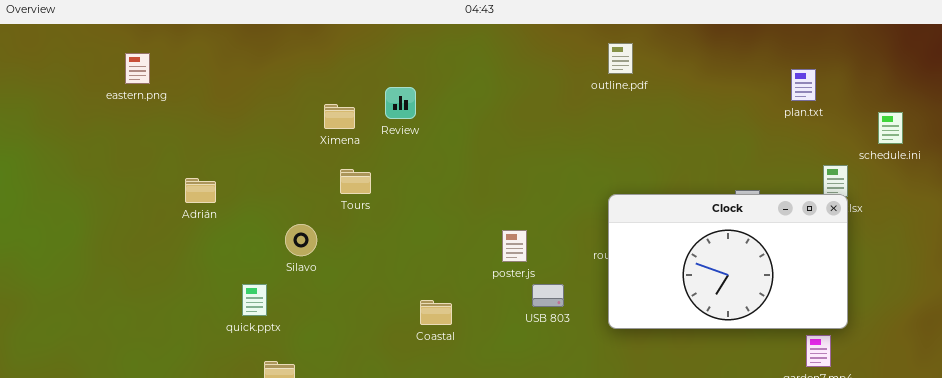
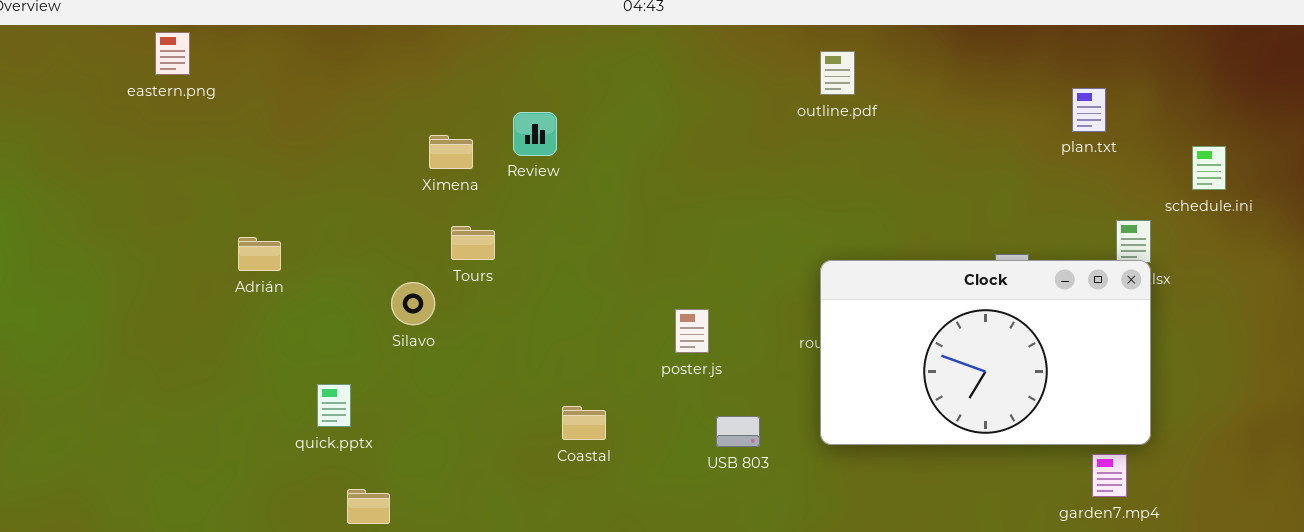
eastern.png: [125,53,150,84] -> [155,32,190,75], moved
Silavo: [285,224,317,256] -> [391,282,435,325], moved
USB 803: [532,284,564,307] -> [716,416,760,447], moved

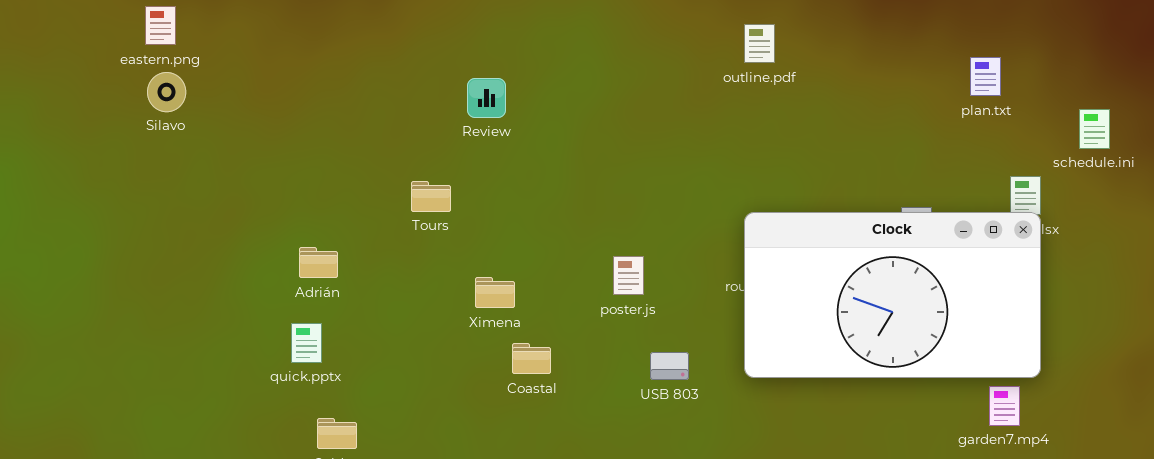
Ximena: [429,135,473,169] -> [475,277,515,308], moved
Adrián: [238,237,281,271] -> [299,247,338,278], moved
Silavo: [391,282,435,325] -> [147,72,186,112], moved

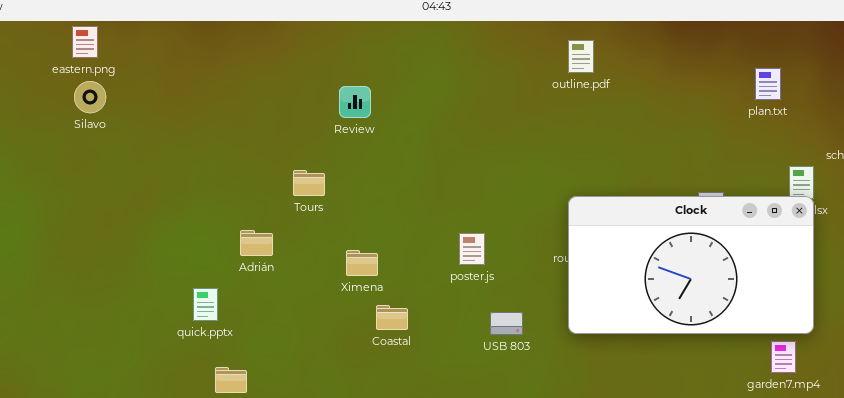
Adrián: [299,247,338,278] -> [240,230,273,256], moved

